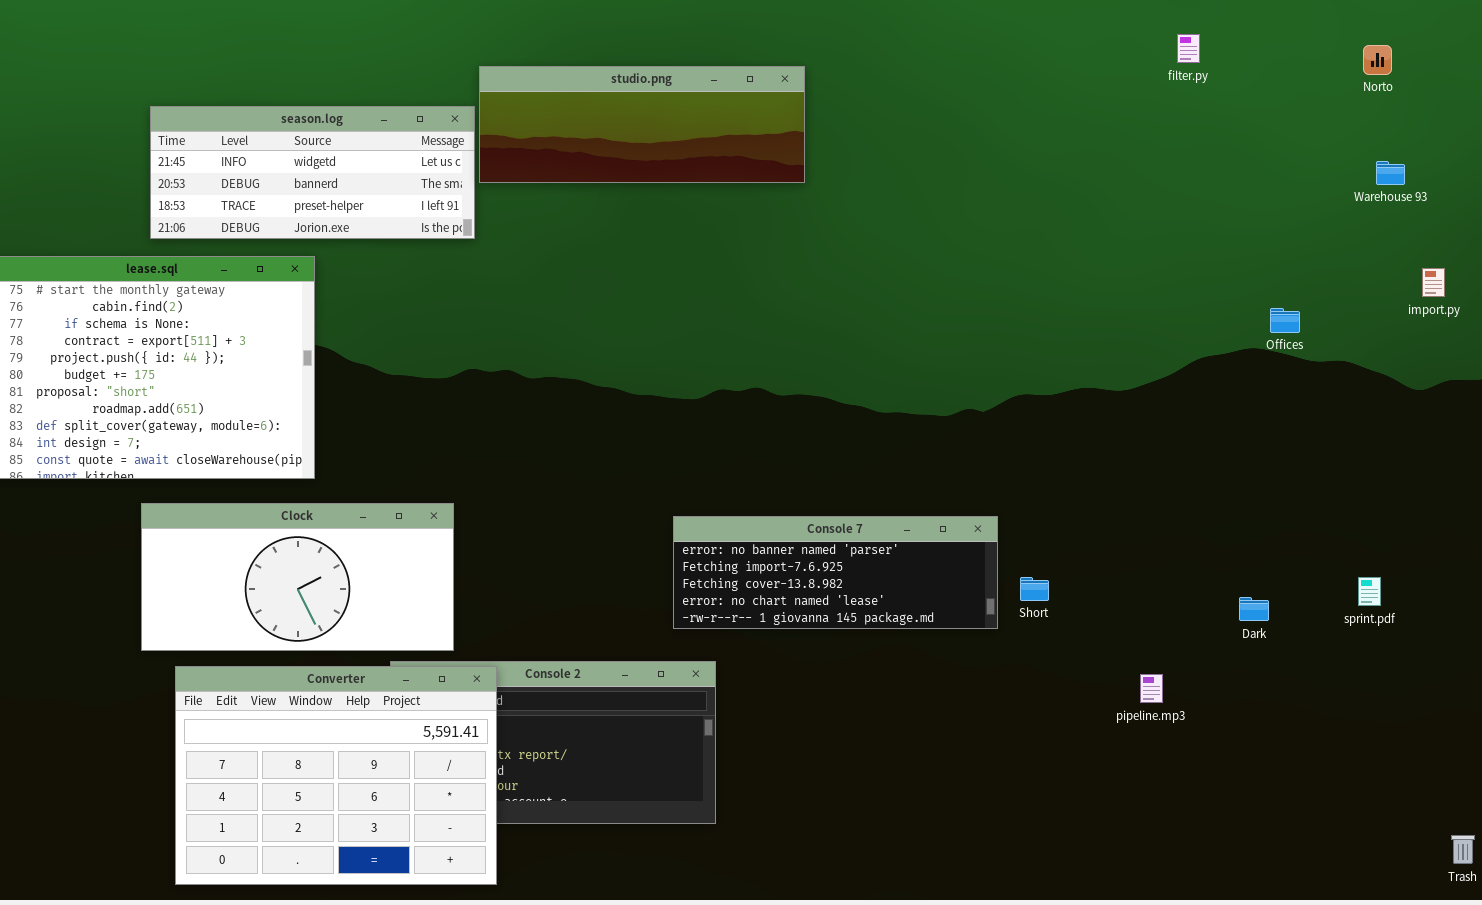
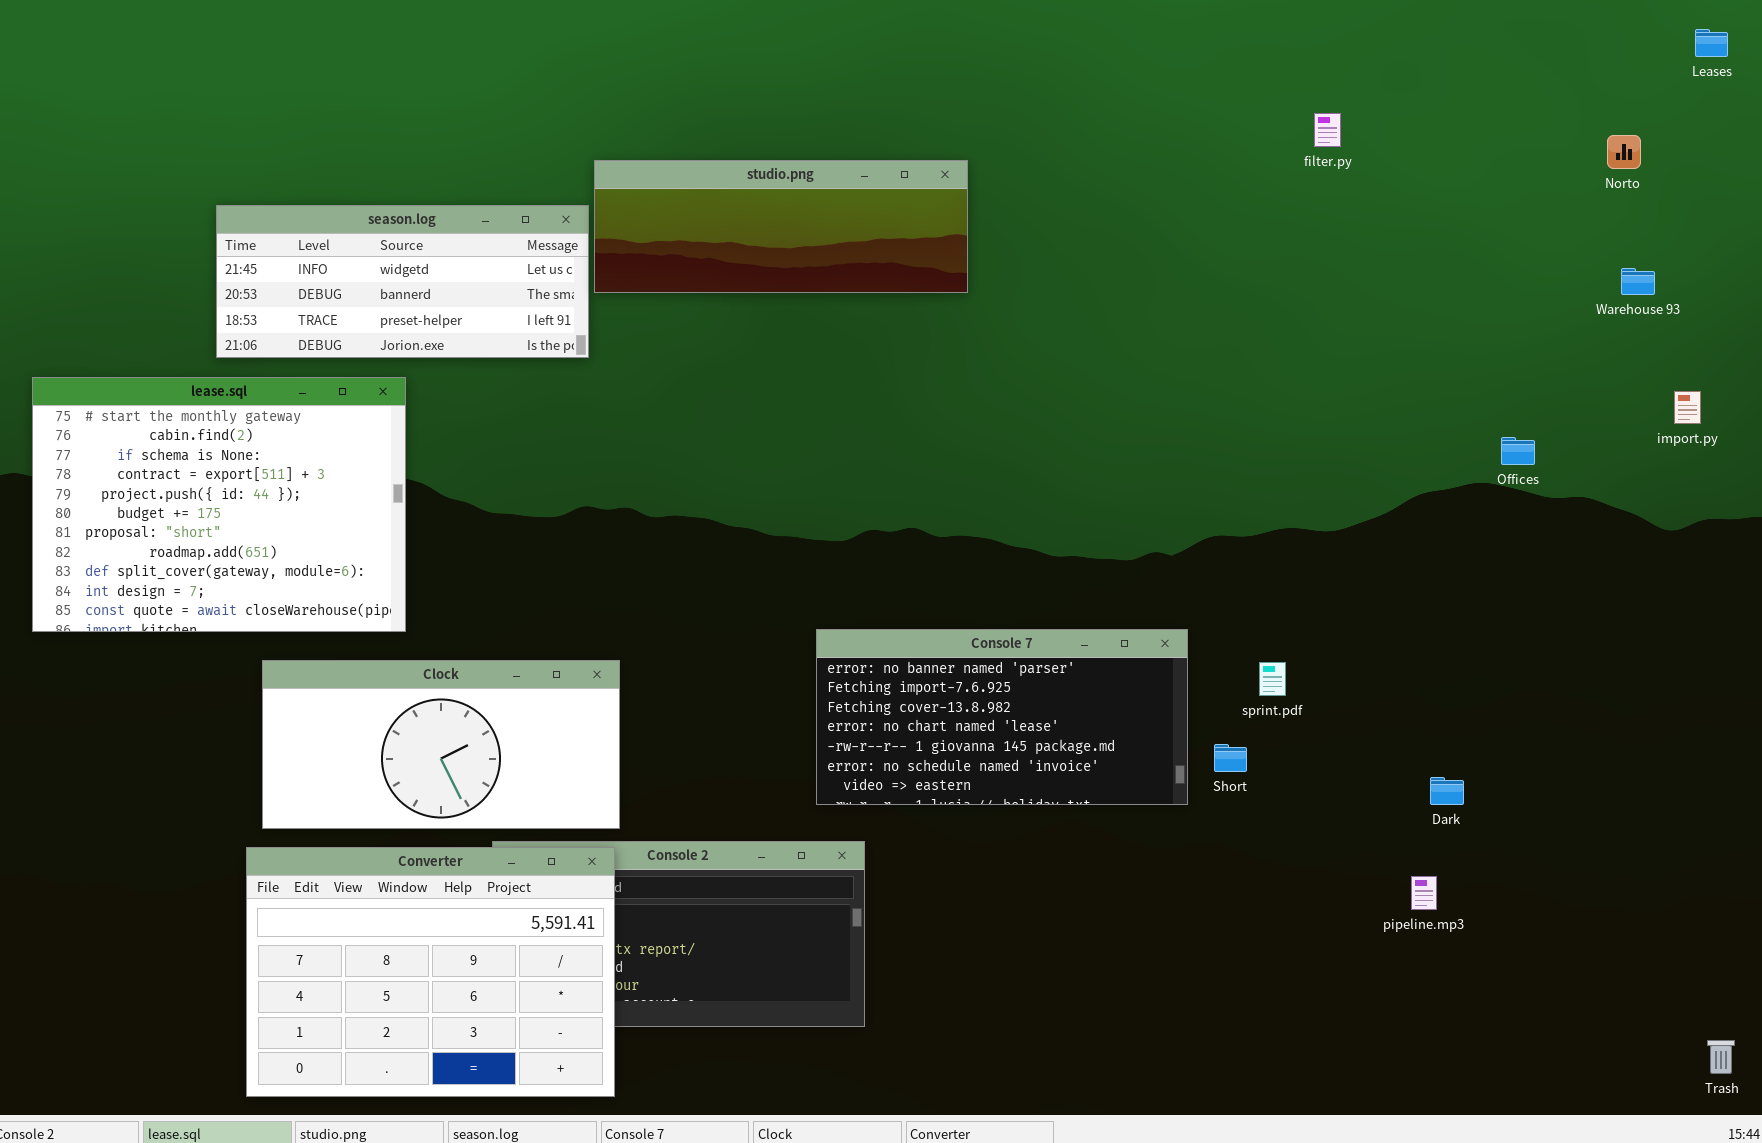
filter.py: [1177,34,1200,63] -> [1314,113,1341,147], moved
Clock: [141,503,454,651] -> [262,660,620,829], moved
Console 7: [673,516,998,629] -> [816,629,1188,805], resized
sprint.pdf: [1358,577,1381,606] -> [1259,662,1286,696], moved
Dark: [1239,597,1269,621] -> [1430,777,1464,805], moved
pipeline.mp3: [1140,674,1163,703] -> [1411,876,1437,910], moved

